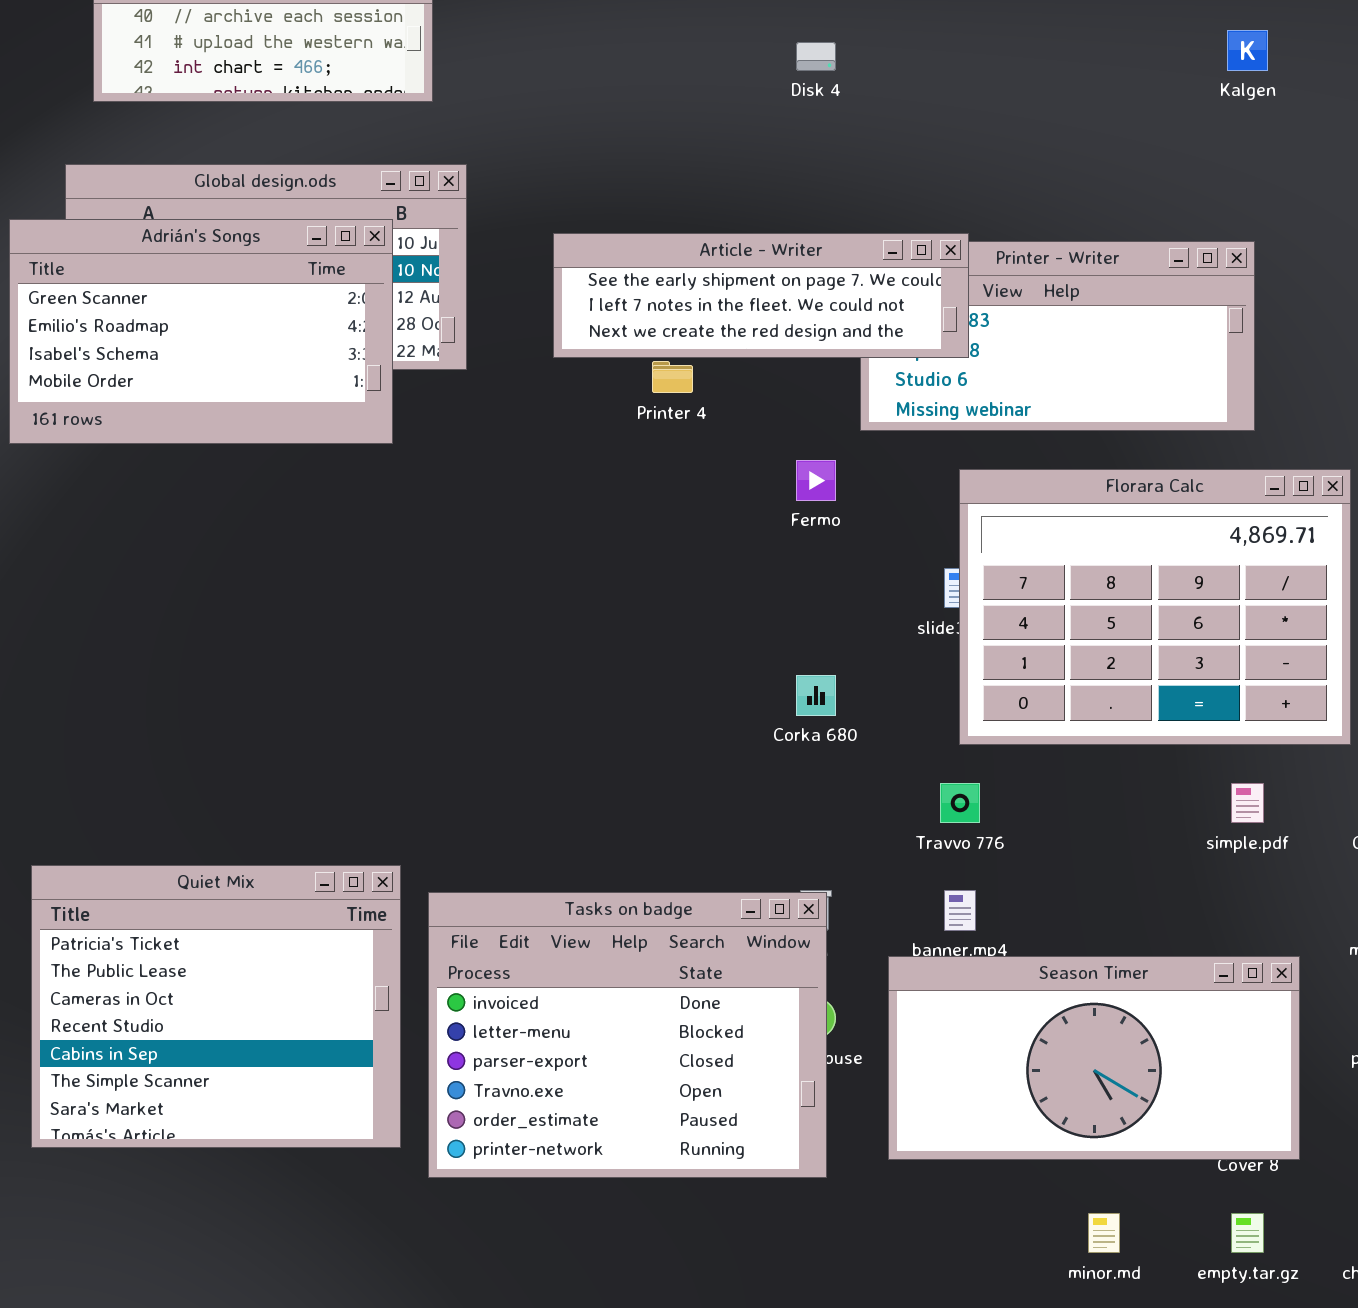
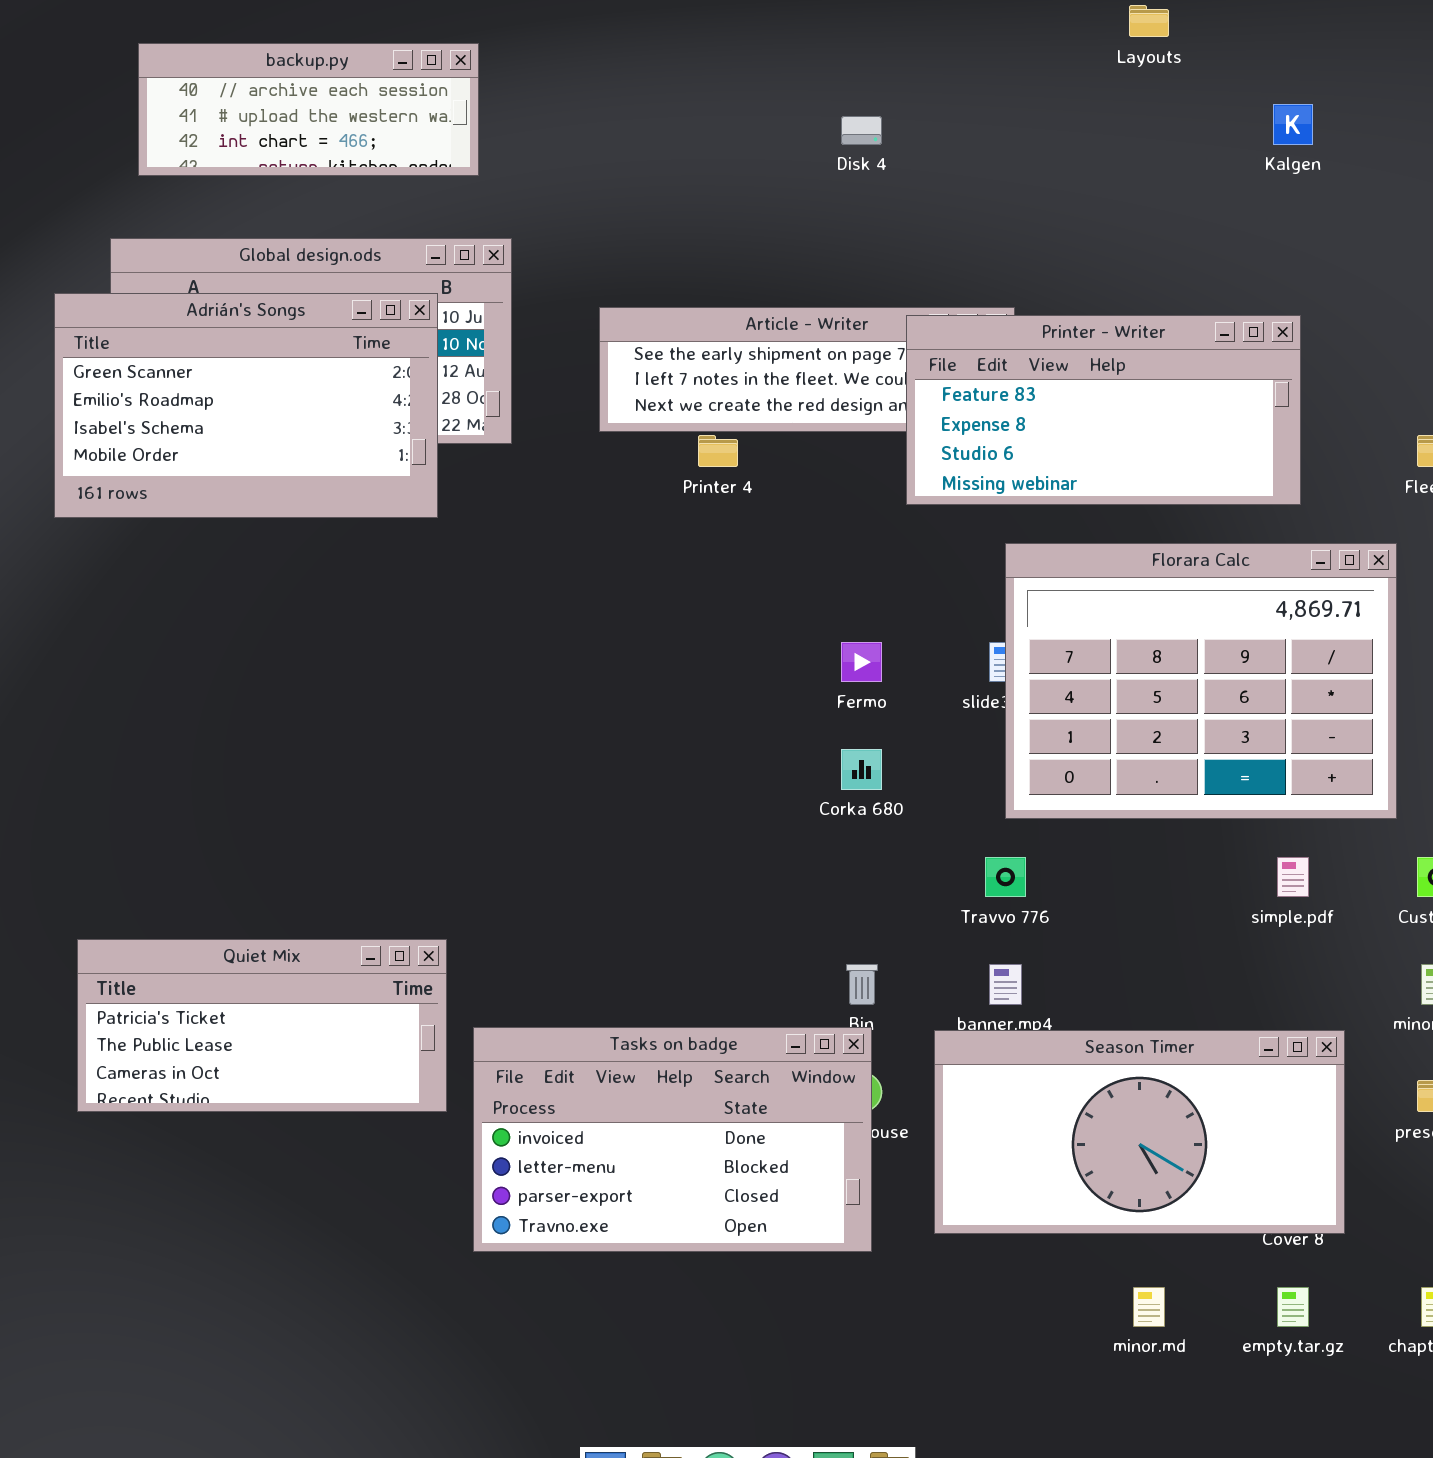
Printer - Writer: [860,241,1255,431] -> [906,315,1301,505], raised
Fermo: [796,460,836,501] -> [841,642,882,682], moved
Quiet Mix: [31,865,401,1148] -> [77,939,447,1112], resized
Tasks on badge: [428,892,827,1178] -> [473,1027,872,1252], resized

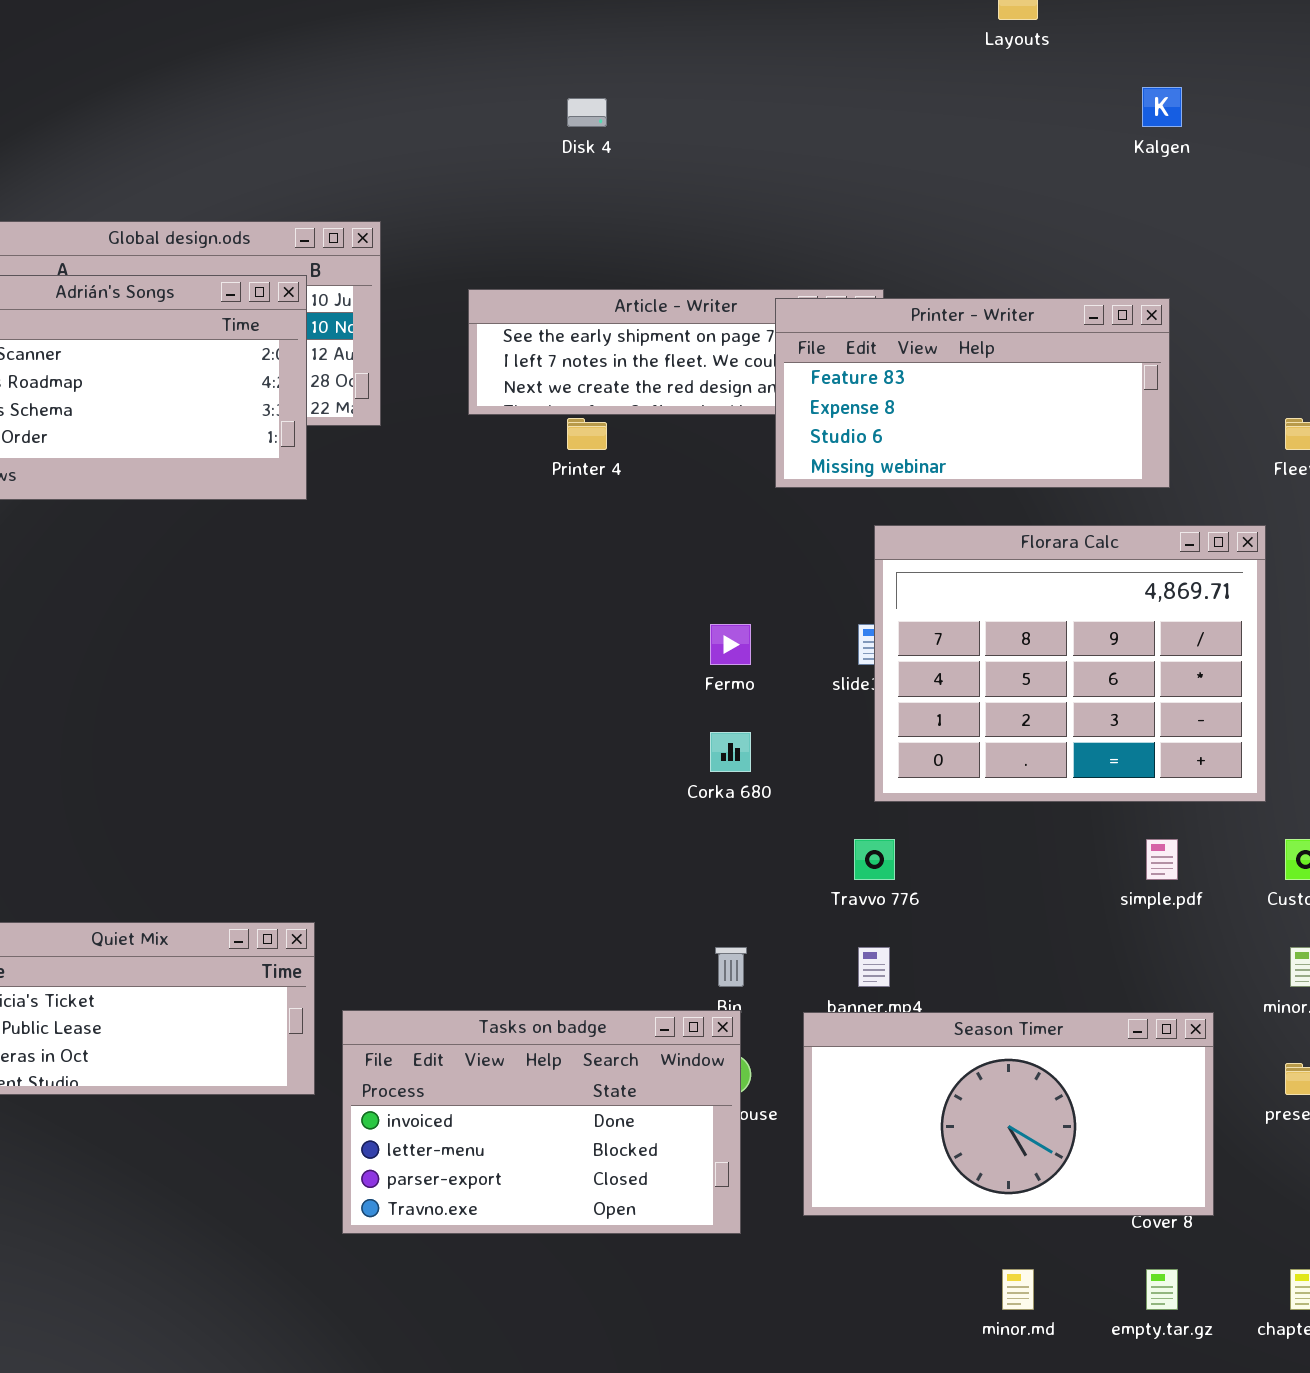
backup.py: [138,43,479,176] -> none, closed
Disk 4: [841,116,882,145] -> [567,98,607,127], moved

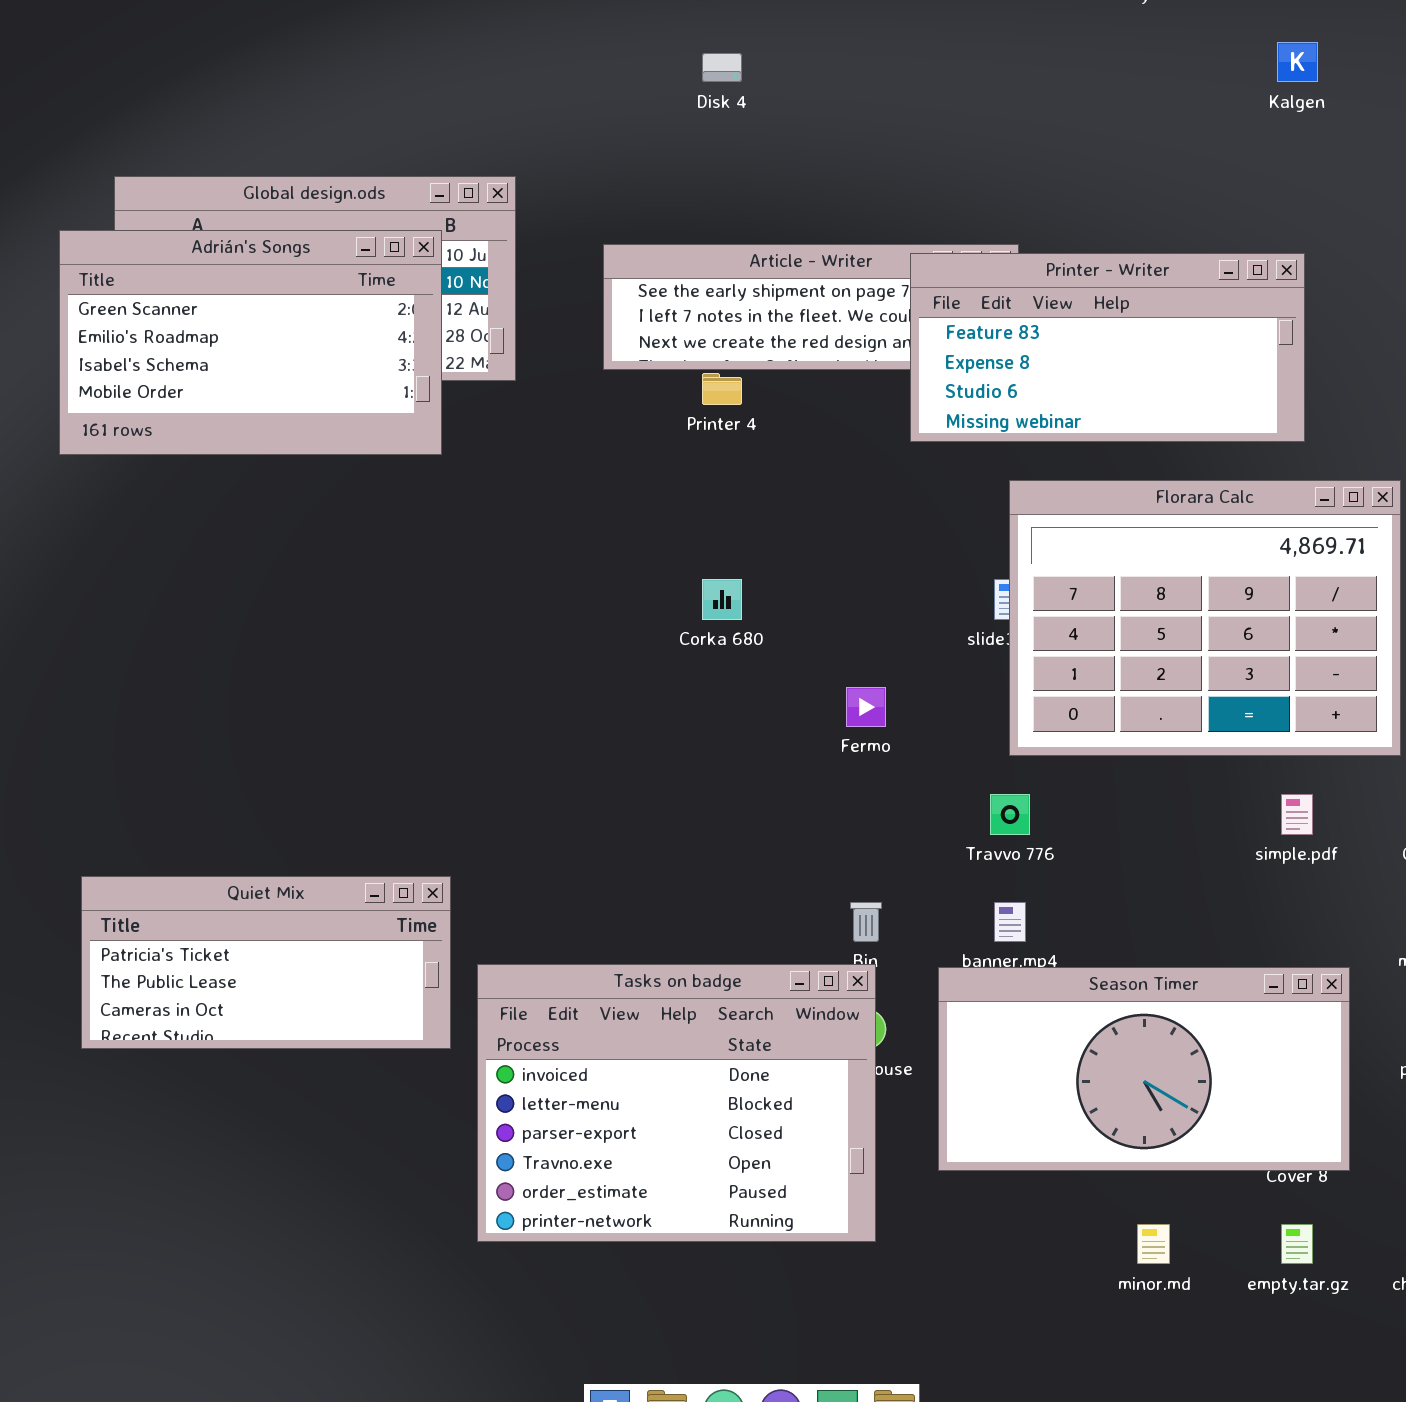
Fermo: [710,624,751,665] -> [846,687,886,727], moved
Corka 680: [710,732,751,772] -> [702,579,742,620], moved
Tasks on badge: [342,1010,741,1234] -> [477,964,876,1242], resized

